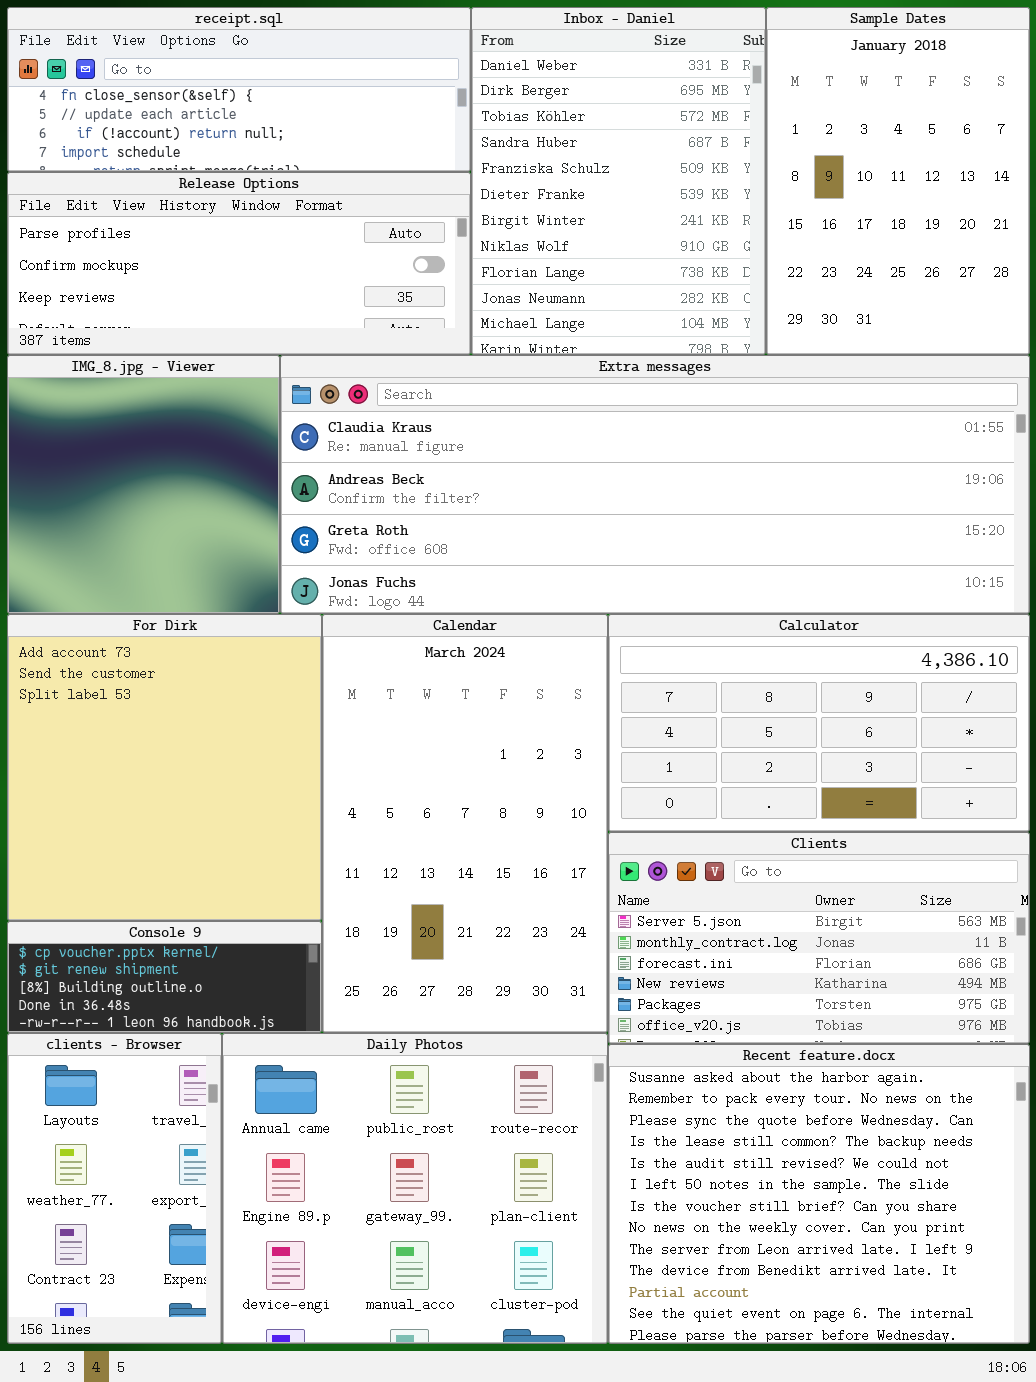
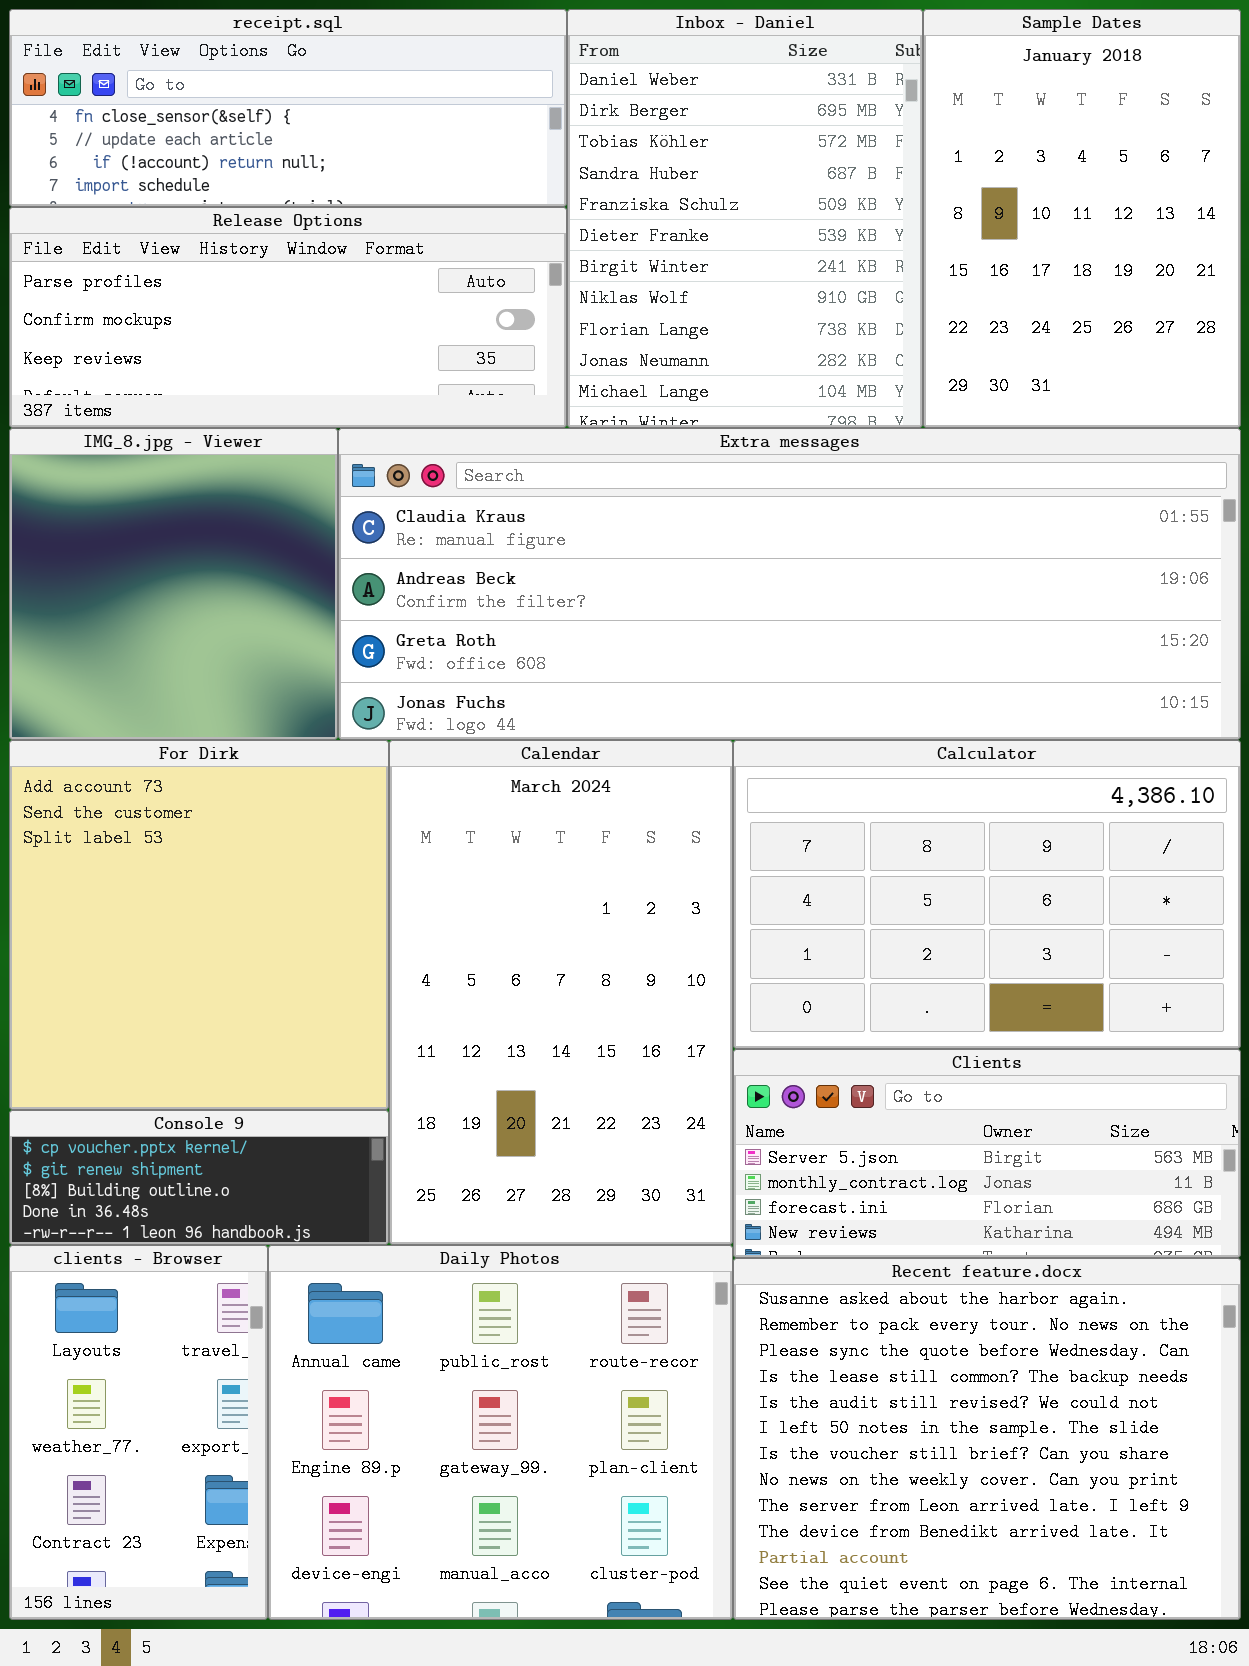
Calculator: [608,614,1030,832] -> [733,740,1241,1049], resized
Clients: [608,832,1030,1044] -> [733,1049,1241,1258], resized

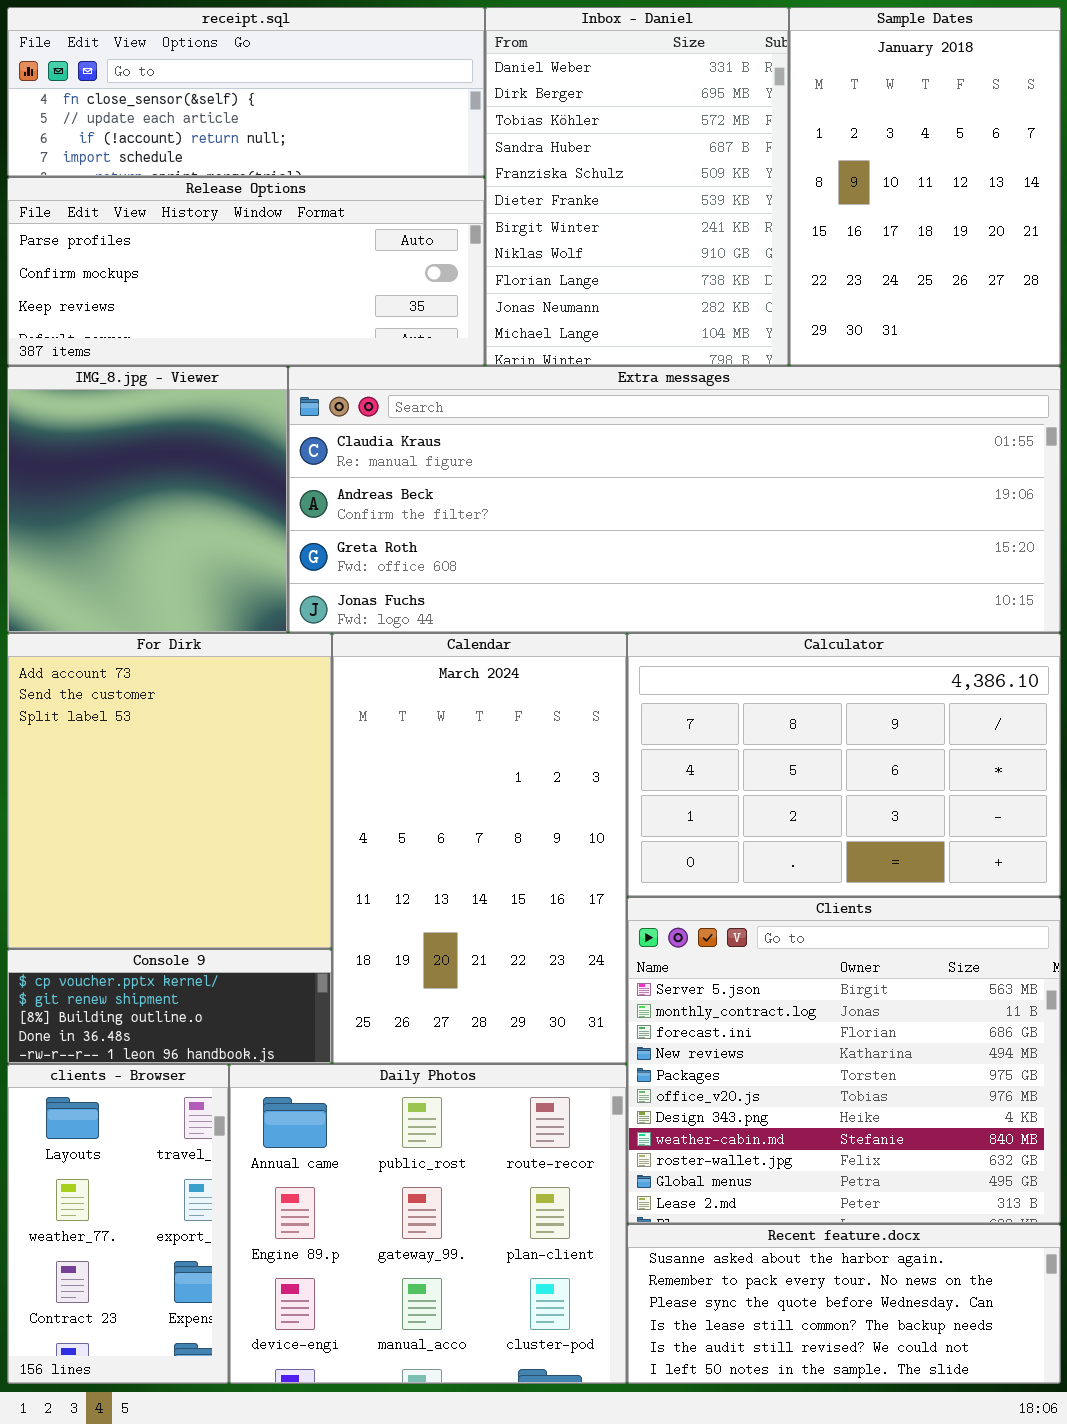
Clients: [733,1049,1241,1258] -> [627,897,1061,1224], resized
Recent feature.docx: [733,1258,1241,1620] -> [627,1224,1061,1384], resized

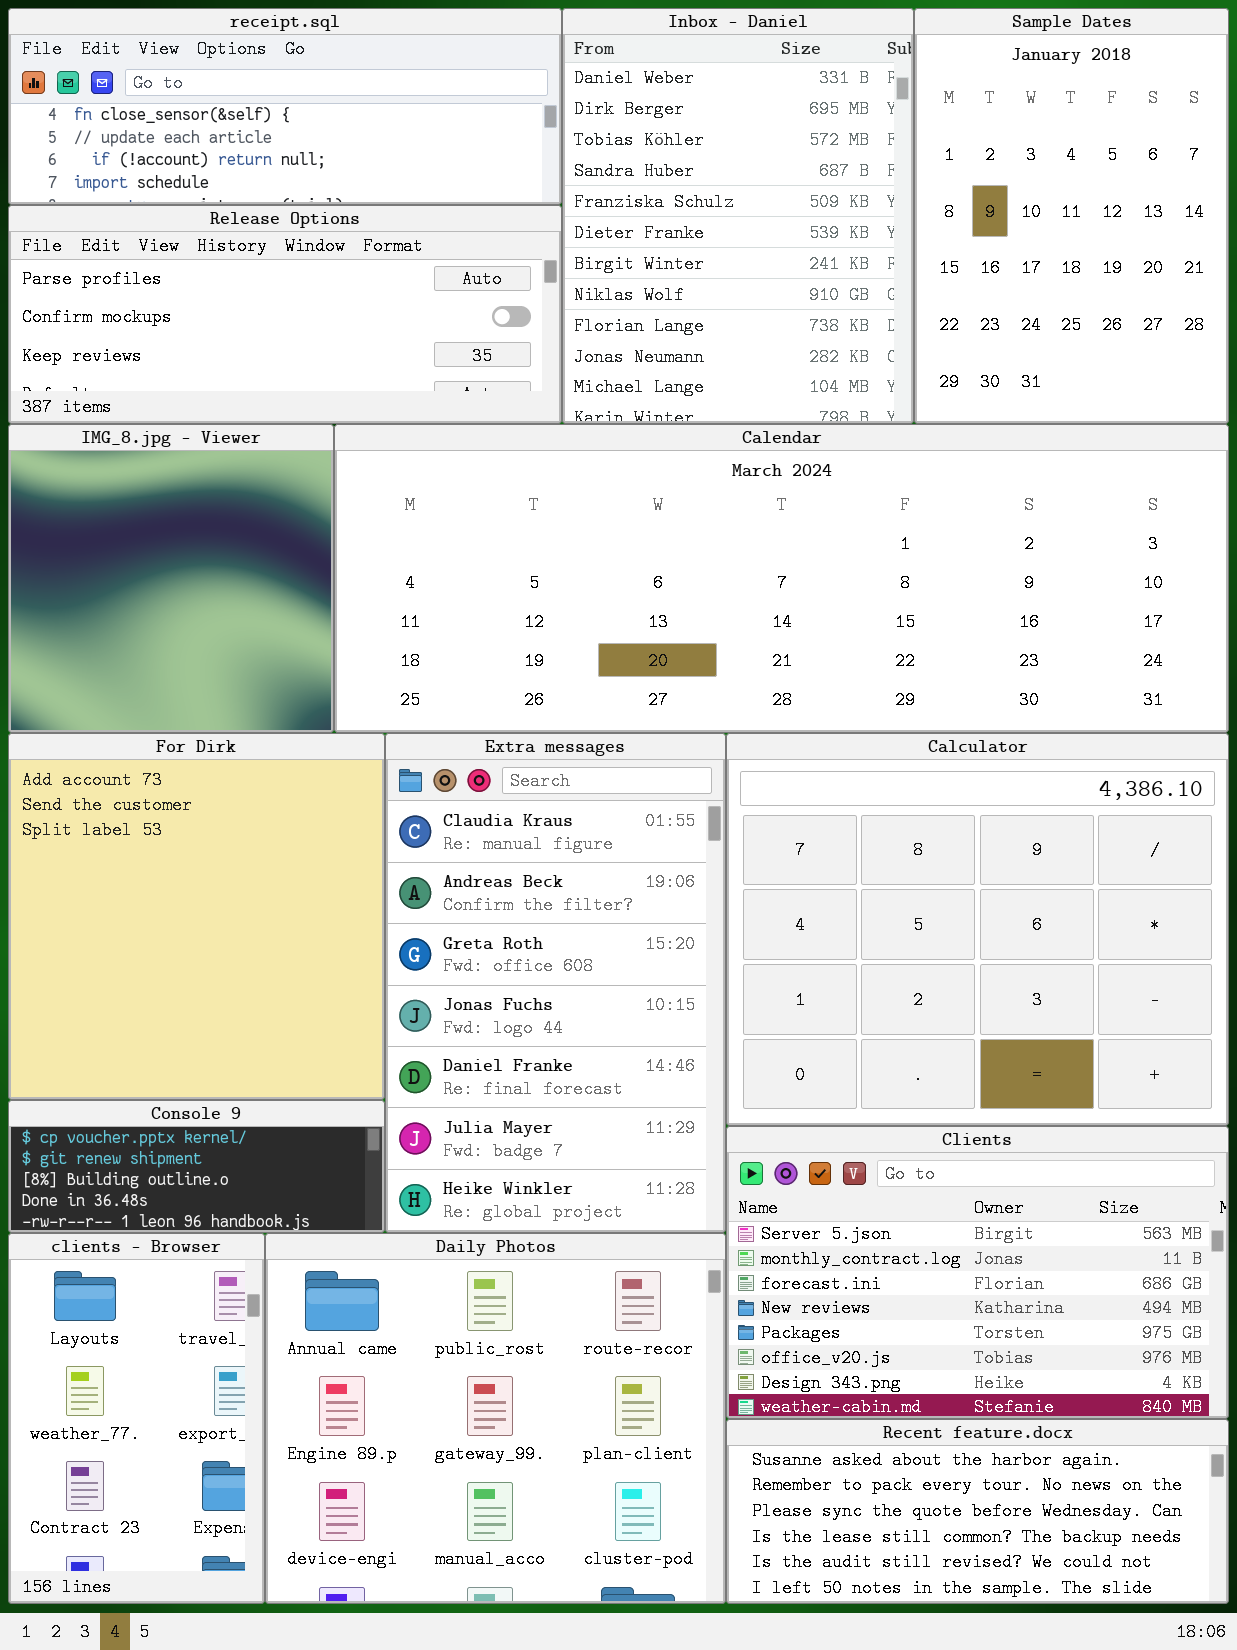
Extra messages: [288,366,1061,633] -> [385,733,726,1233], moved, resized
Calendar: [332,633,627,1064] -> [334,424,1229,733], moved, resized
Calculator: [627,633,1061,897] -> [726,733,1229,1126], resized
Clients: [627,897,1061,1224] -> [726,1126,1229,1419], resized

